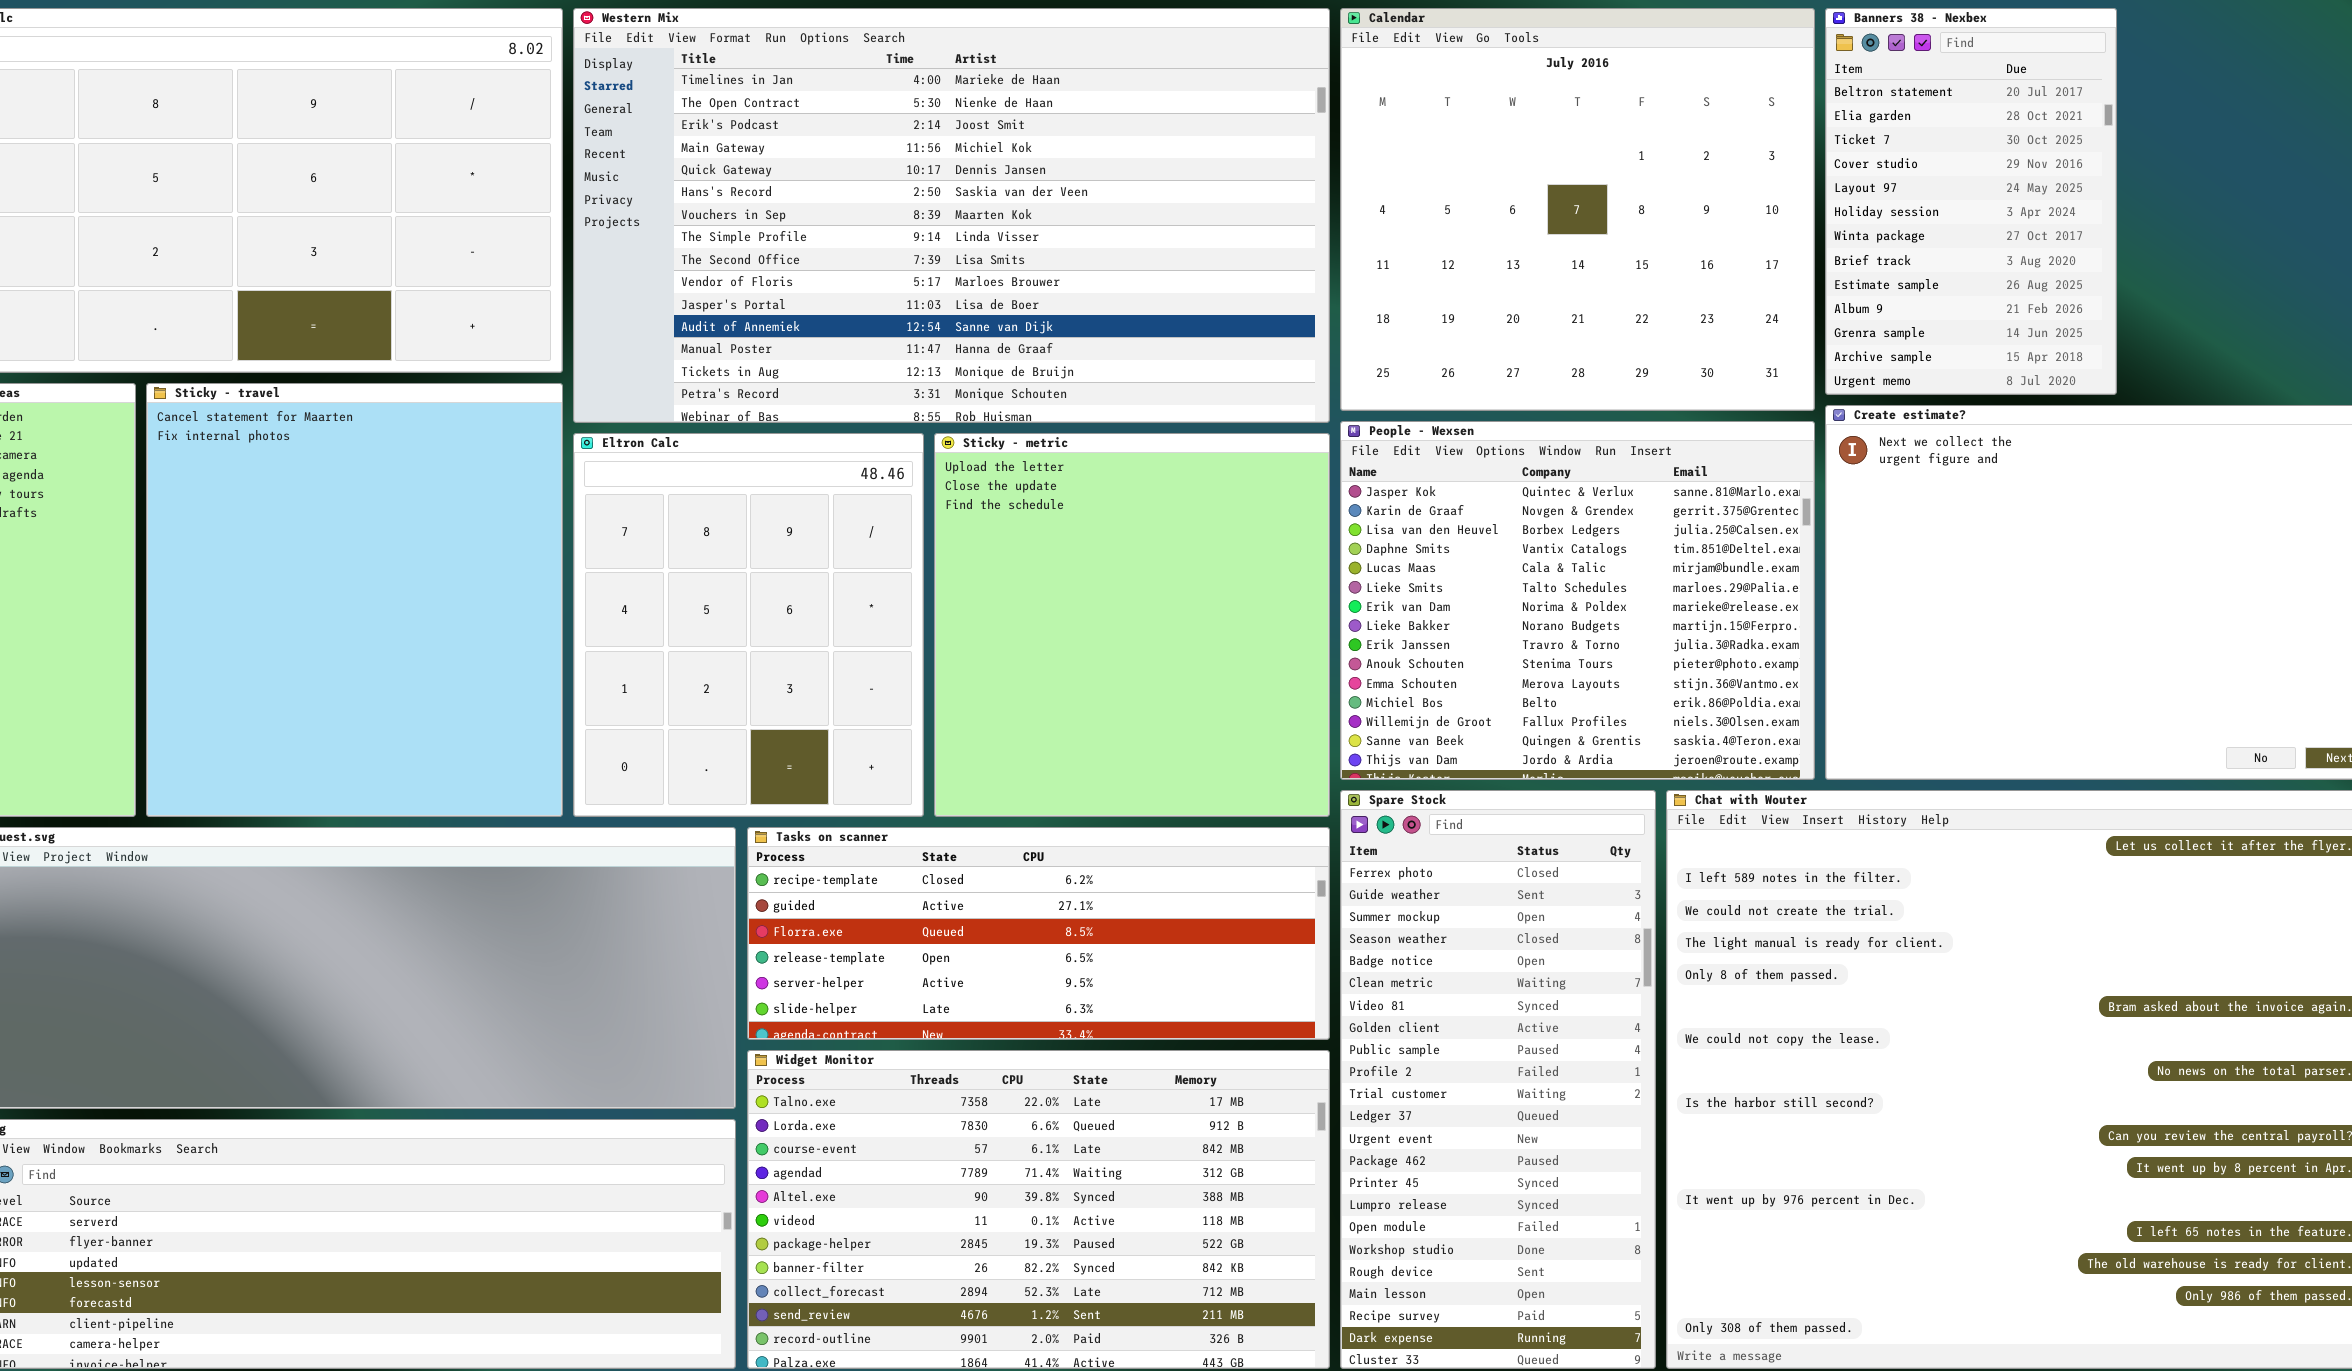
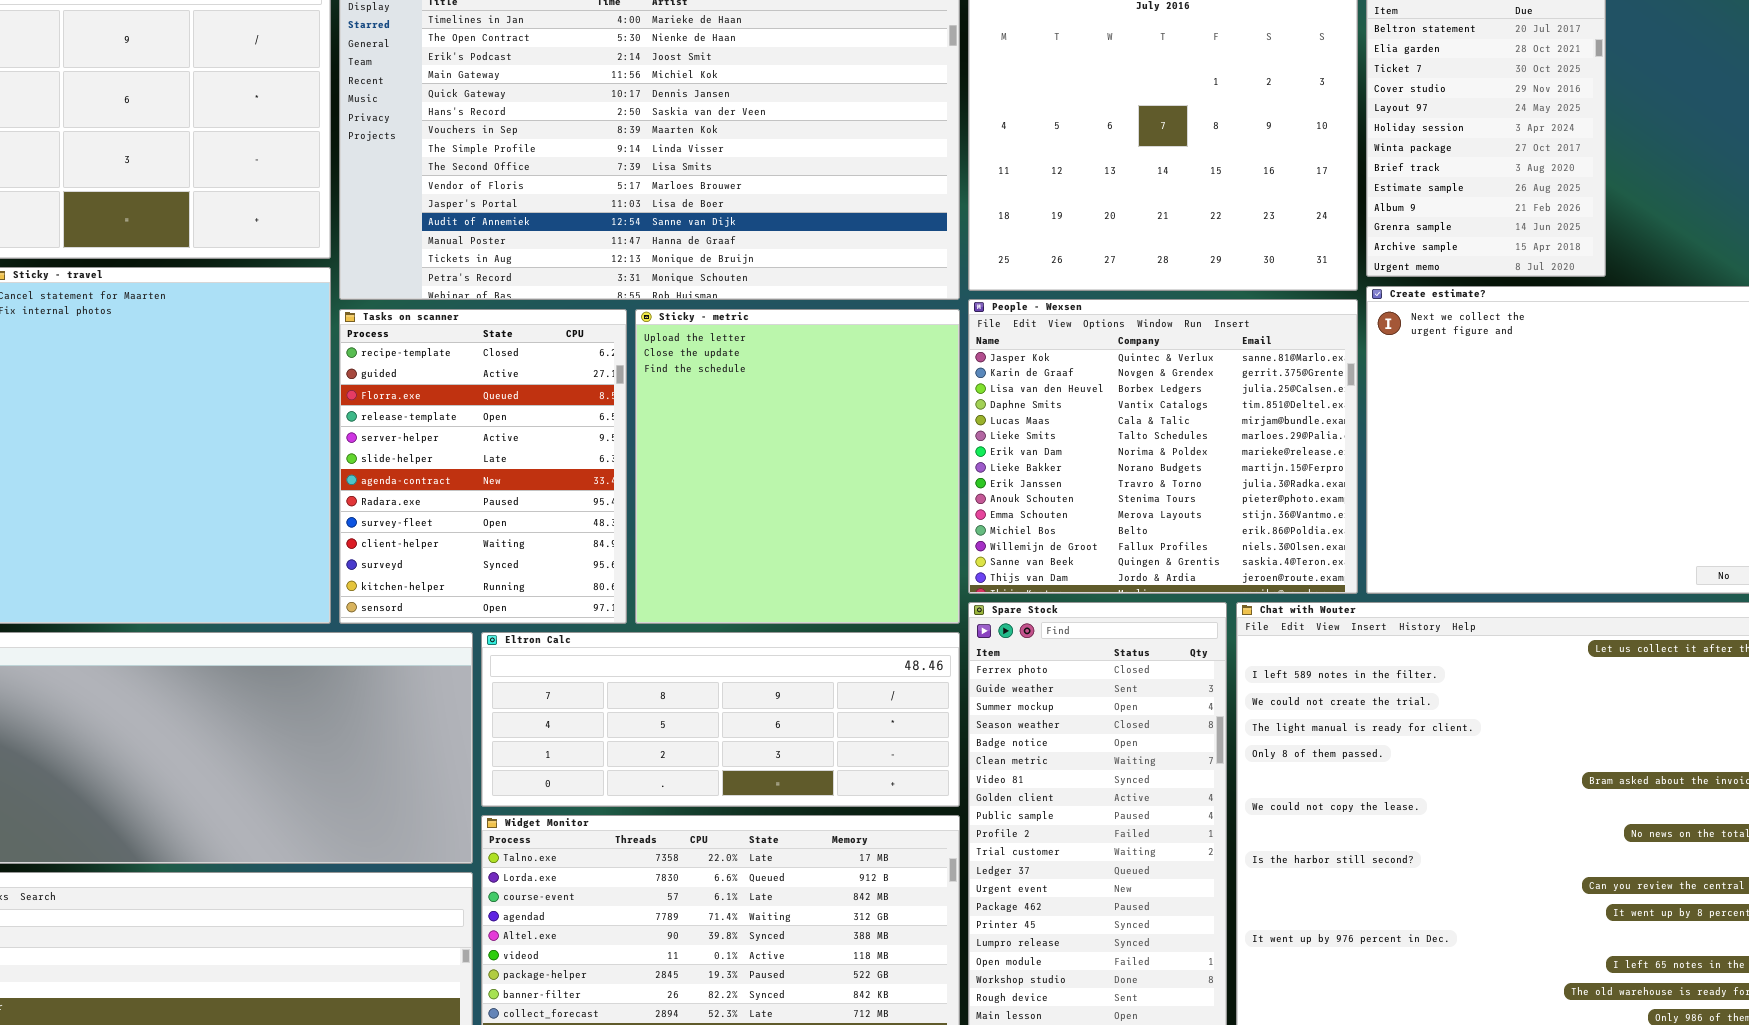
Eltron Calc: [573,433,924,817] -> [481,632,960,807], moved, resized
Tasks on scanner: [747,827,1330,1040] -> [339,309,627,624], moved, resized

